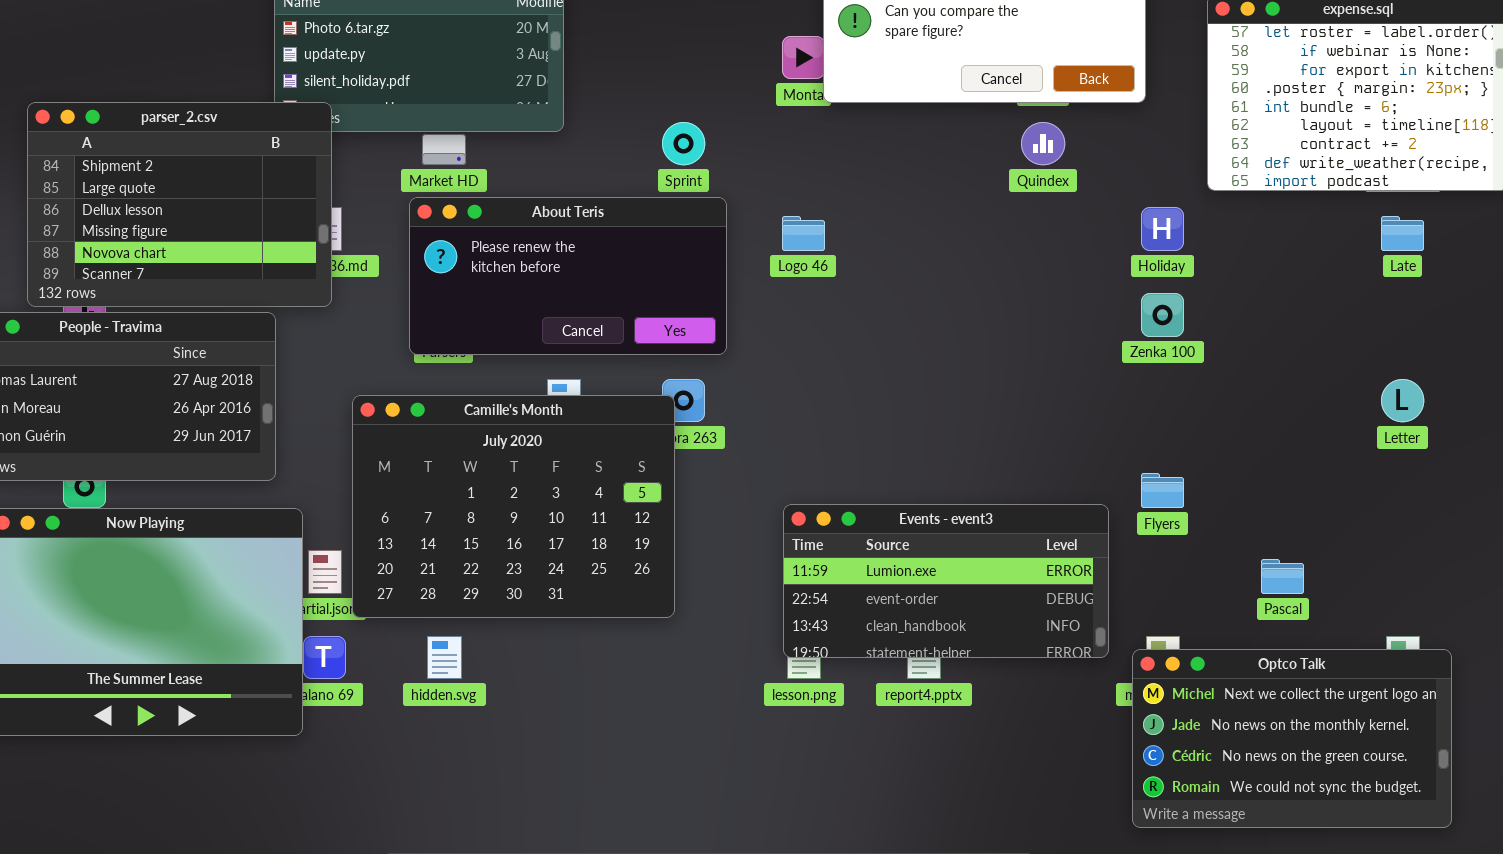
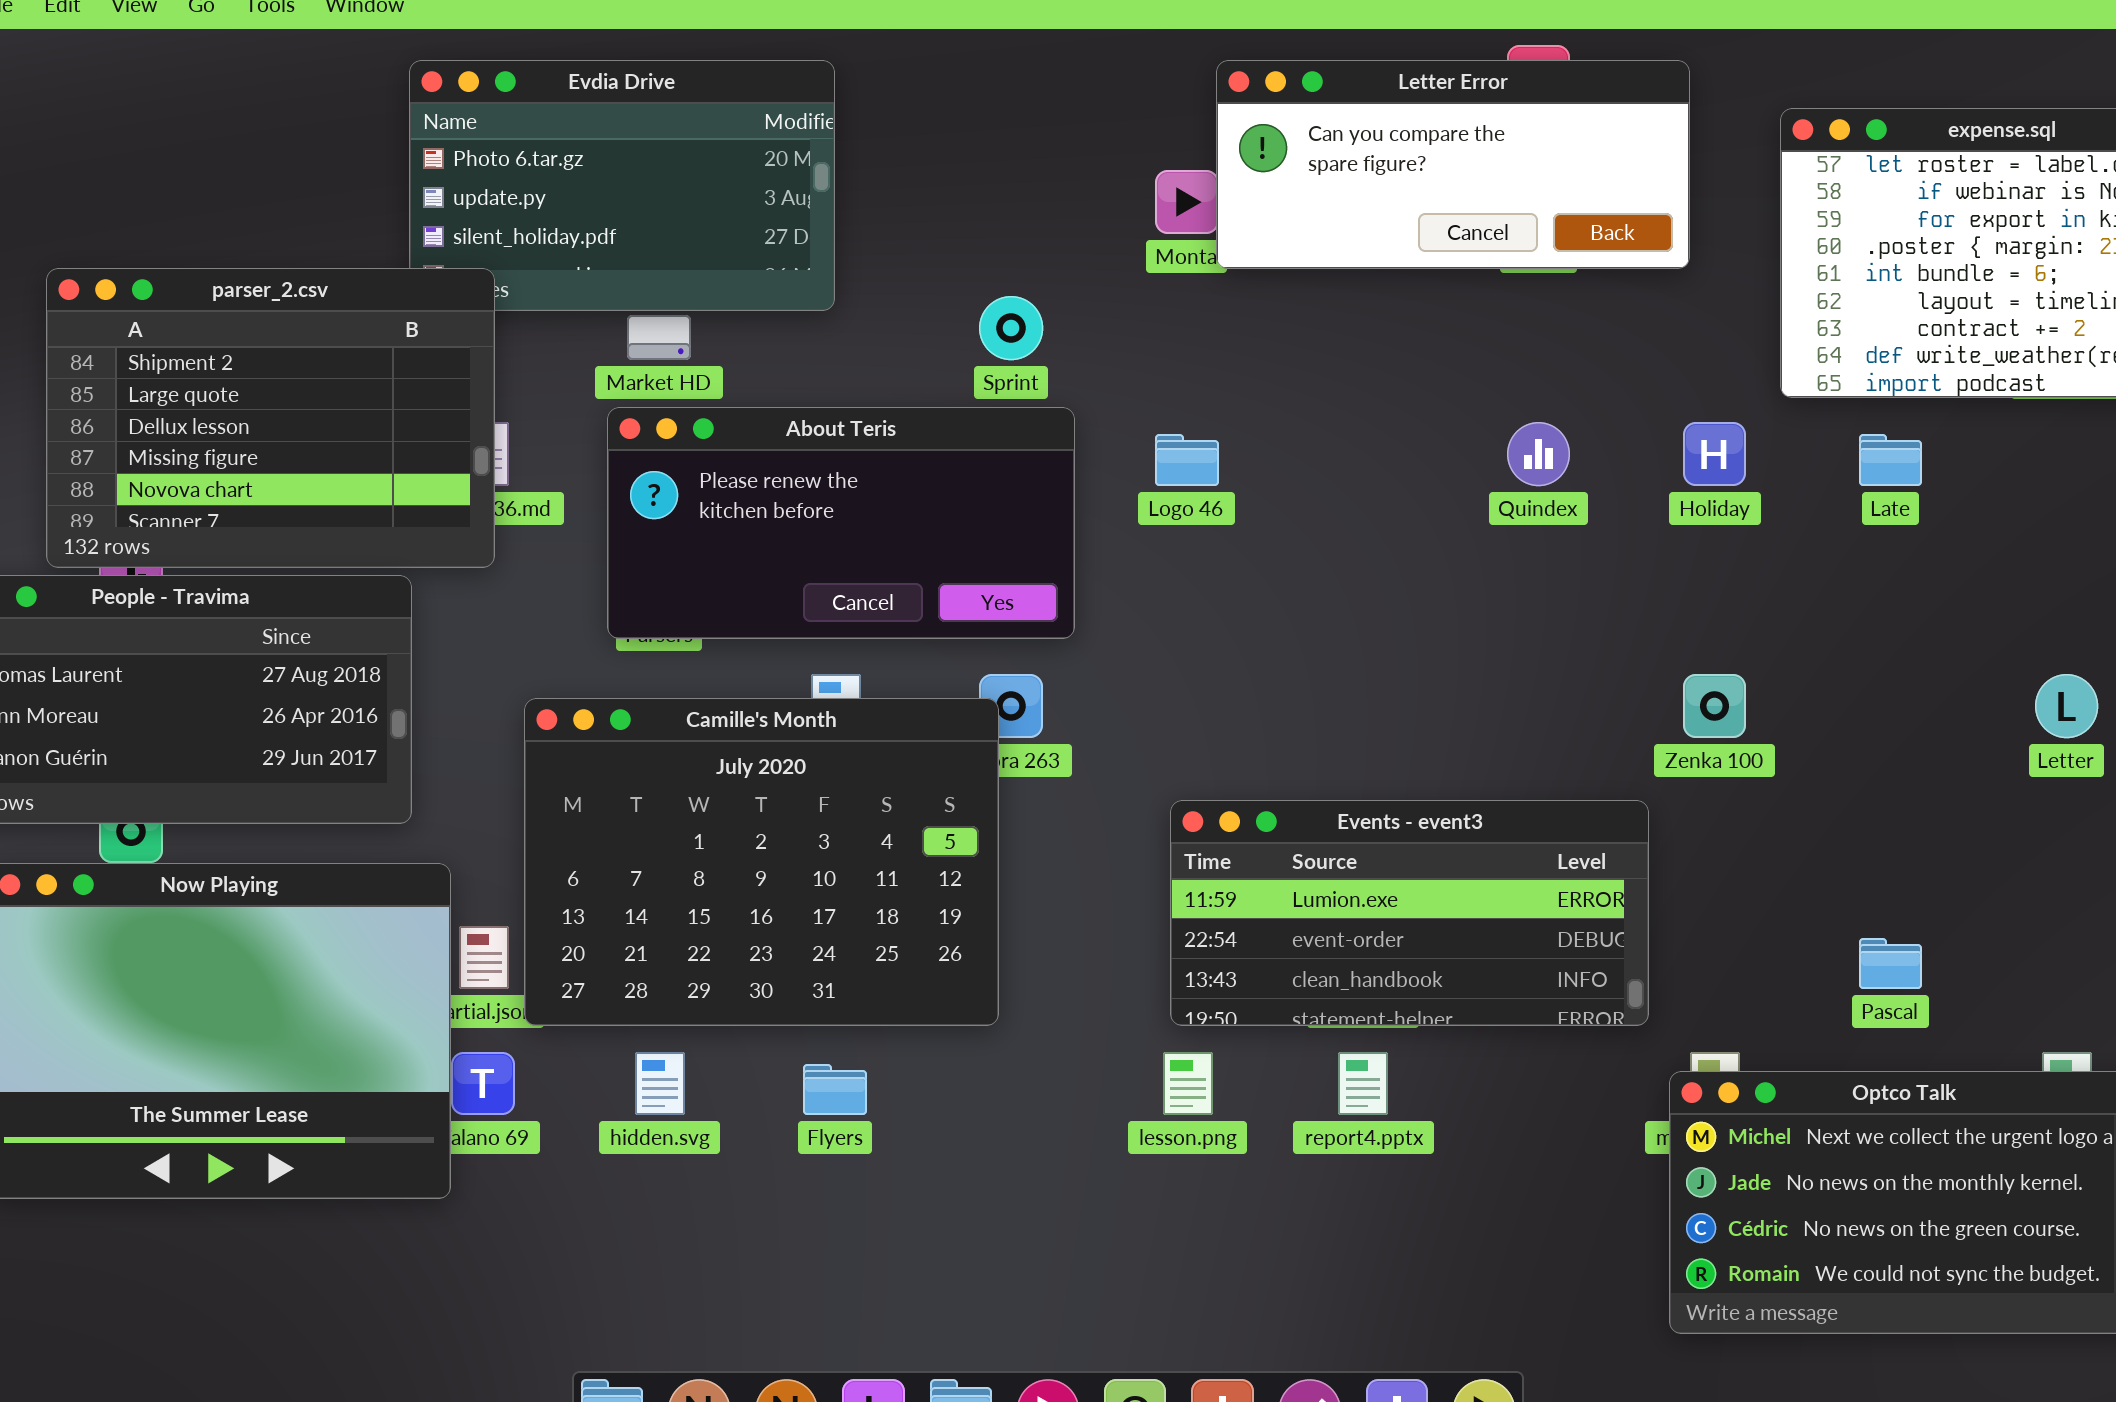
Quindex: [1021,122,1065,165] -> [1507,422,1570,486], moved
Late: [1381,216,1424,251] -> [1859,434,1922,486], moved
Zenka 100: [1141,293,1184,337] -> [1683,674,1746,738], moved
Flyers: [1141,473,1184,508] -> [803,1064,867,1115], moved
Events - event3: [783,504,1109,658] -> [1170,800,1649,1026], moved

